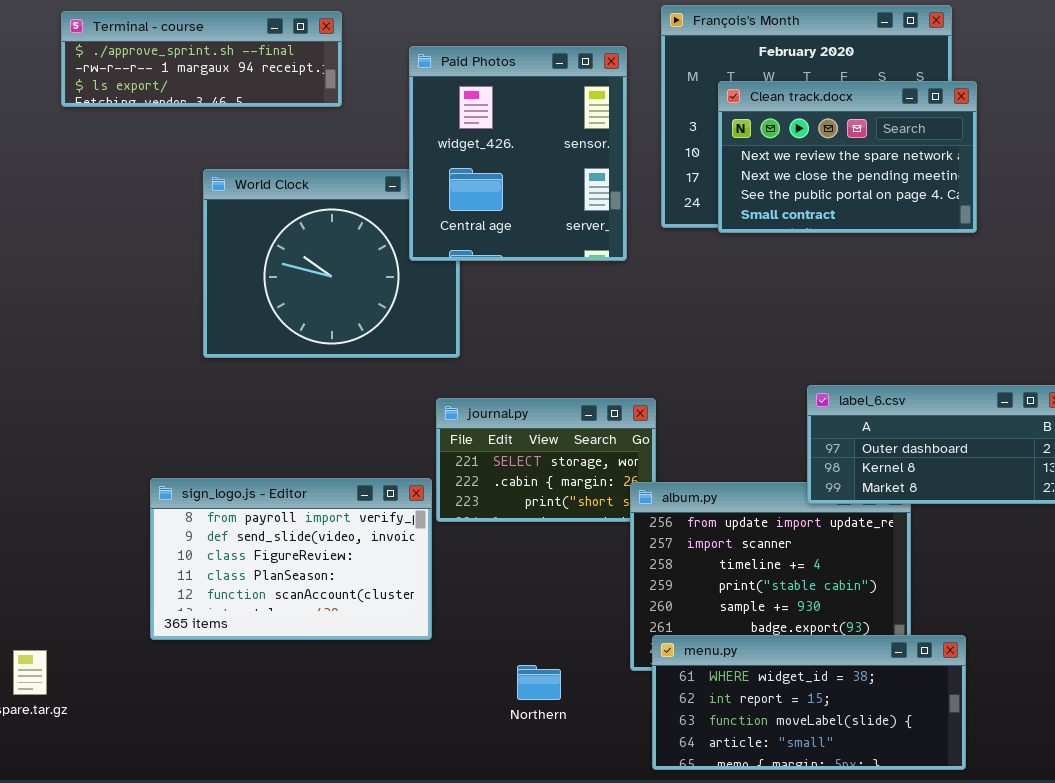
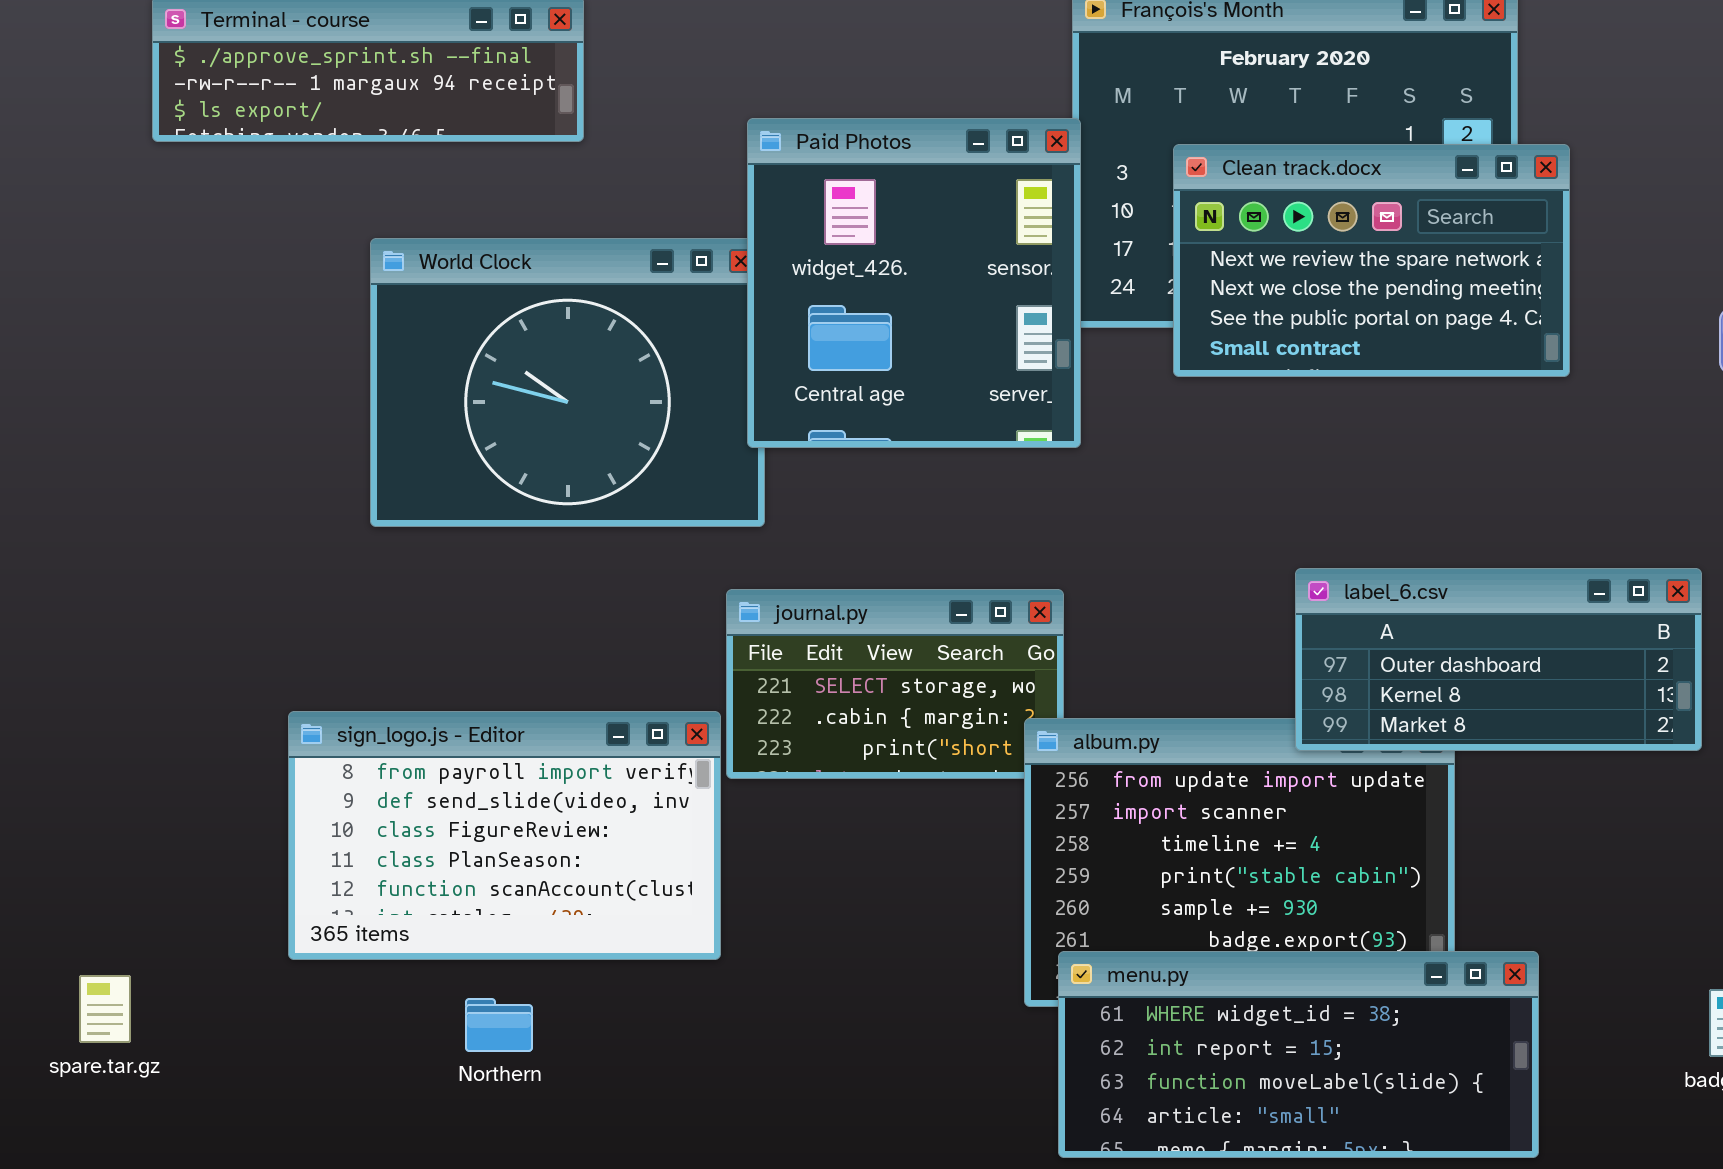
Paid Photos: [409,46,627,261] -> [747,118,1081,448], moved
Clean track.docx: [718,81,977,233] -> [1173,144,1570,377], moved
Northern: [517,665,561,700] -> [465,998,533,1052], moved

